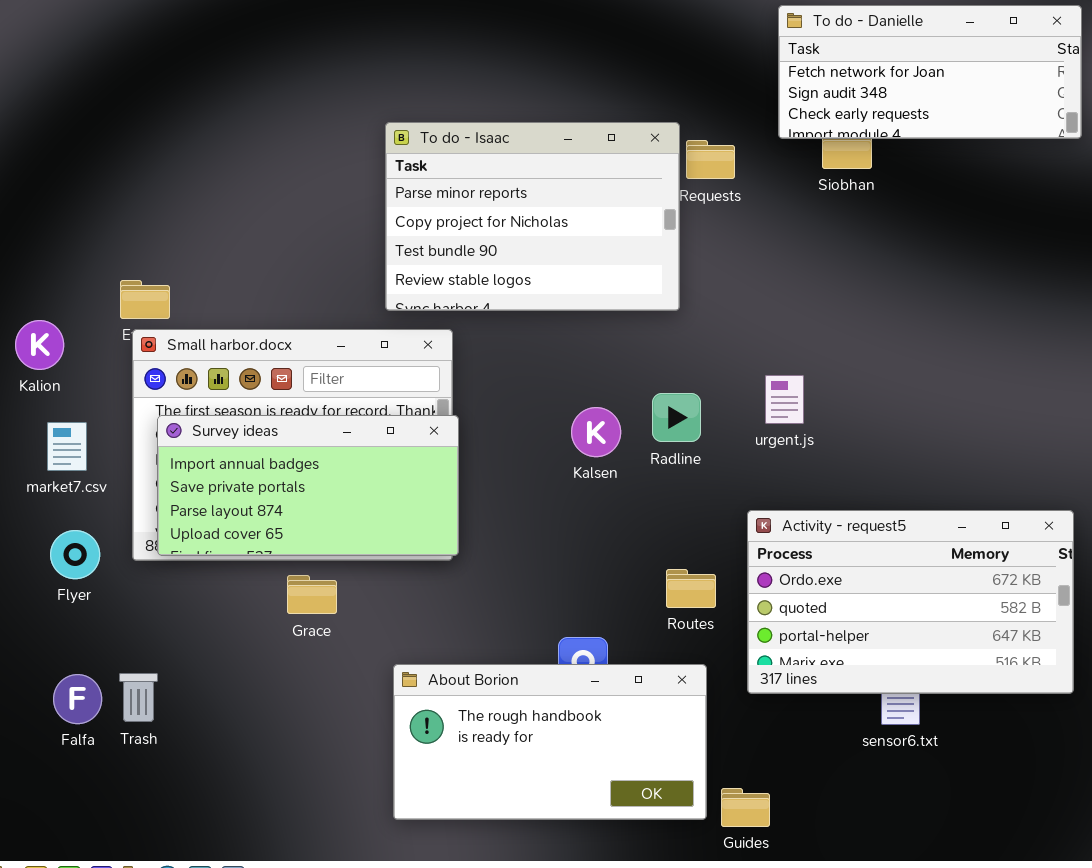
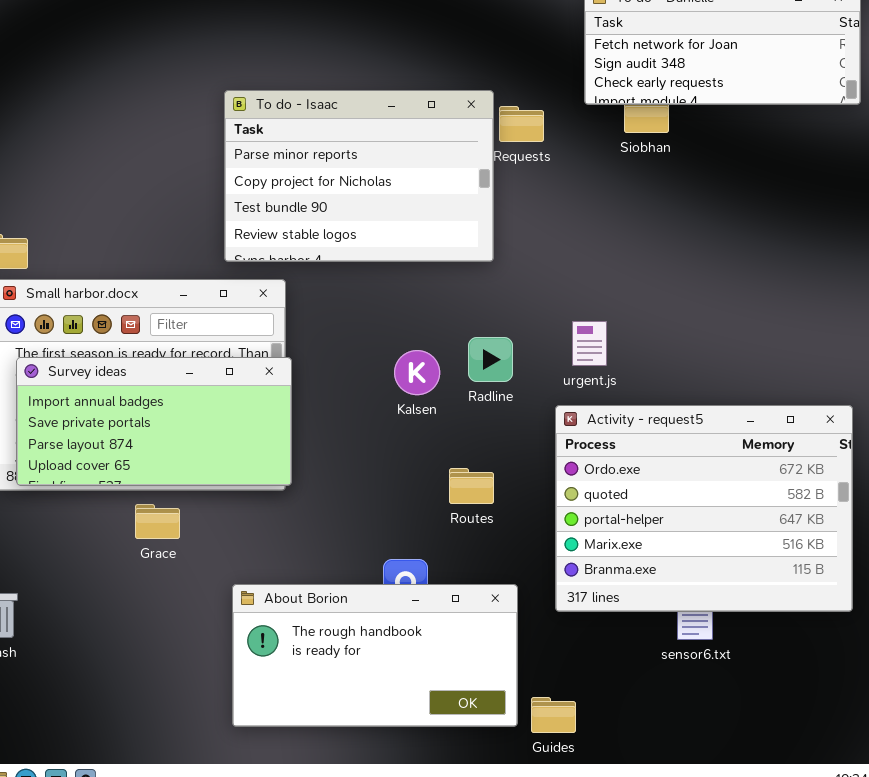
Activity - request5: [747,510,1074,694] -> [555,405,853,612], resized
Routes: [666,569,716,608] -> [449,468,494,504], moved

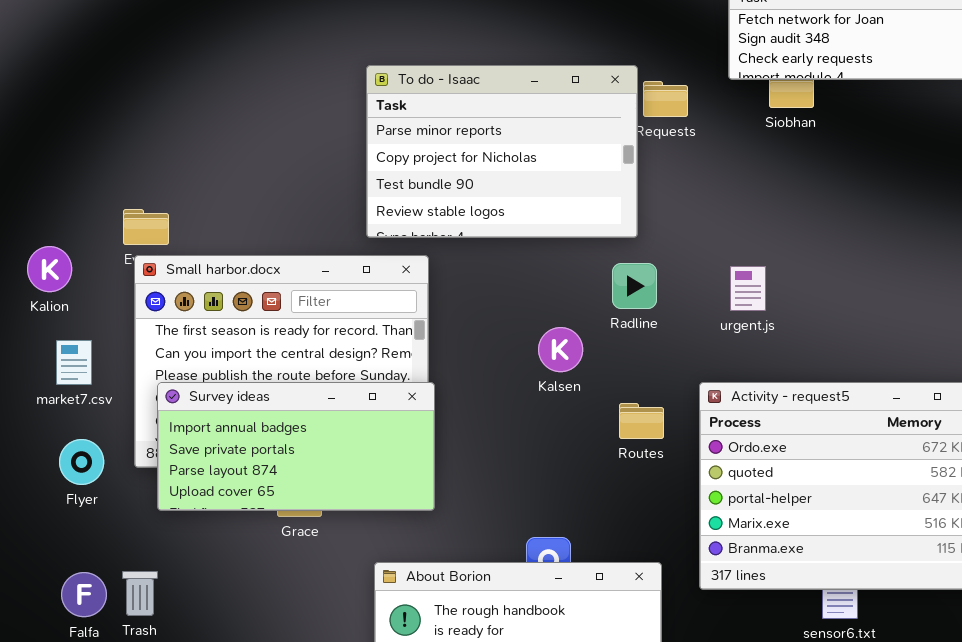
urgent.js: [572,321,607,366] -> [730,266,766,311], moved
Radline: [468,337,513,382] -> [612,263,657,309], moved
Survey ideas: [16,357,292,486] -> [157,382,435,511], moved
Routes: [449,468,494,504] -> [619,403,664,439], moved

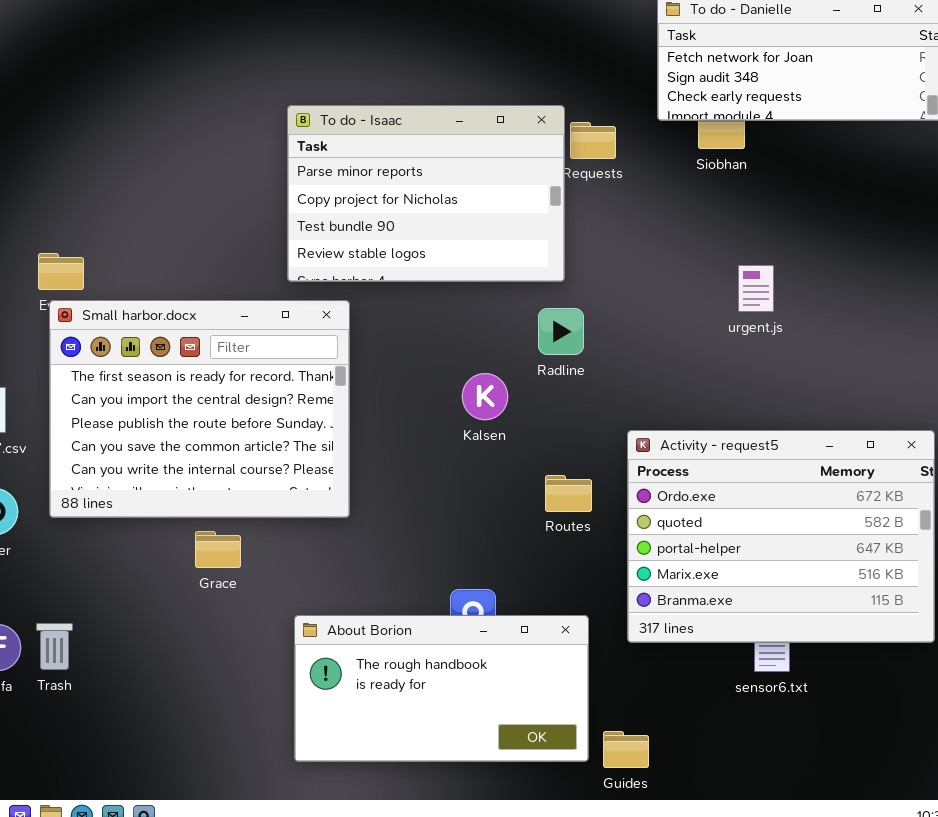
urgent.js: [730,266,766,311] -> [738,265,774,312], moved
Survey ideas: [157,382,435,511] -> none, closed
Routes: [619,403,664,439] -> [545,475,592,512], moved

